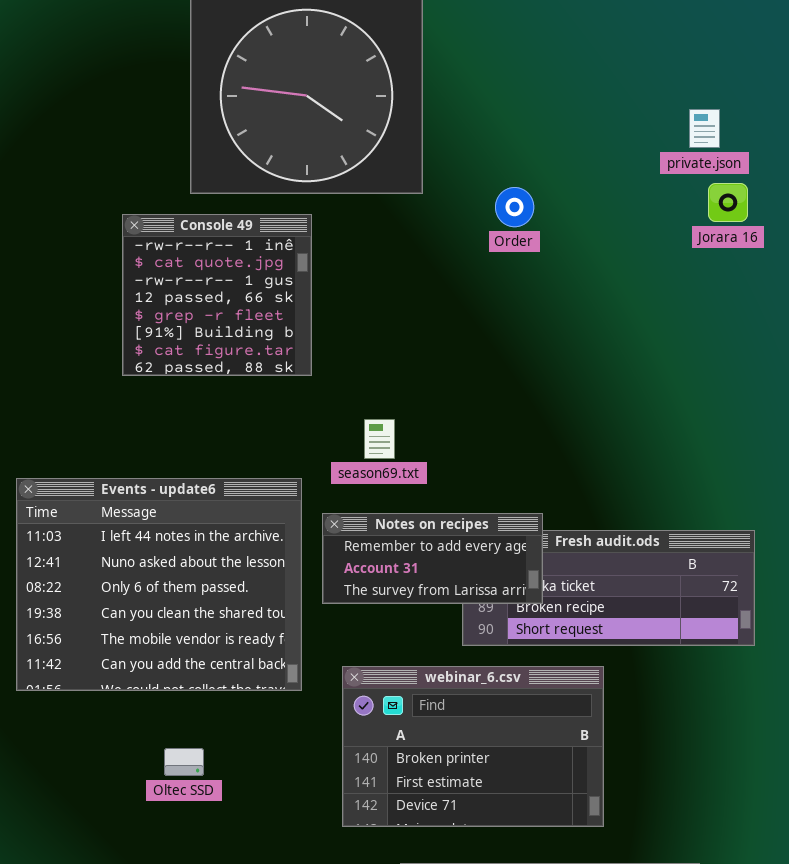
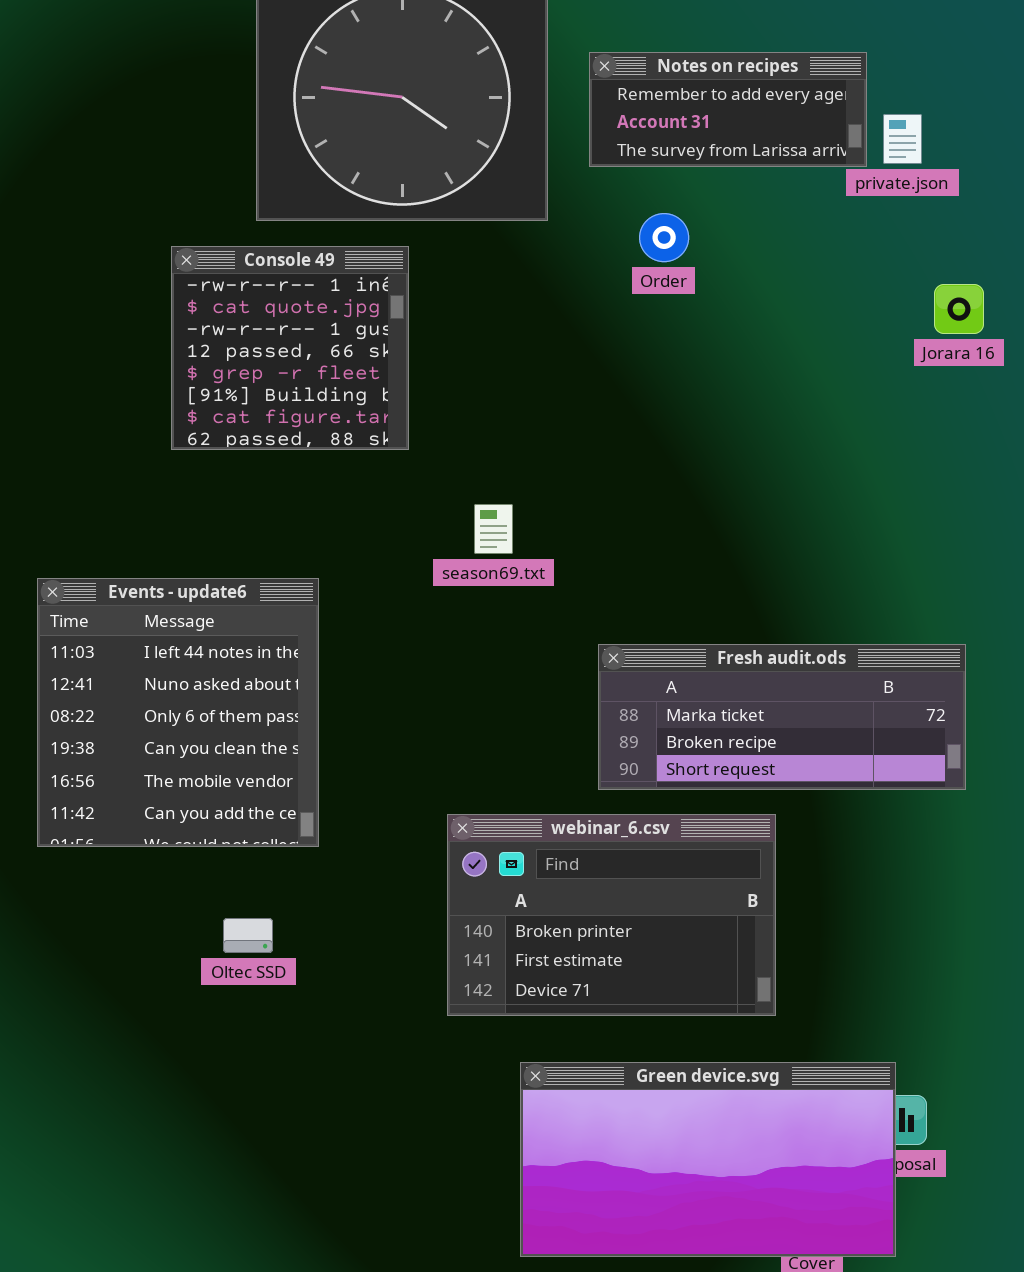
Jorara 16: [708,183,748,222] -> [934,284,984,334], moved
Events - update6: [16,478,302,691] -> [37,578,319,847], resized
Notes on recipes: [322,513,543,604] -> [589,52,867,167], moved

